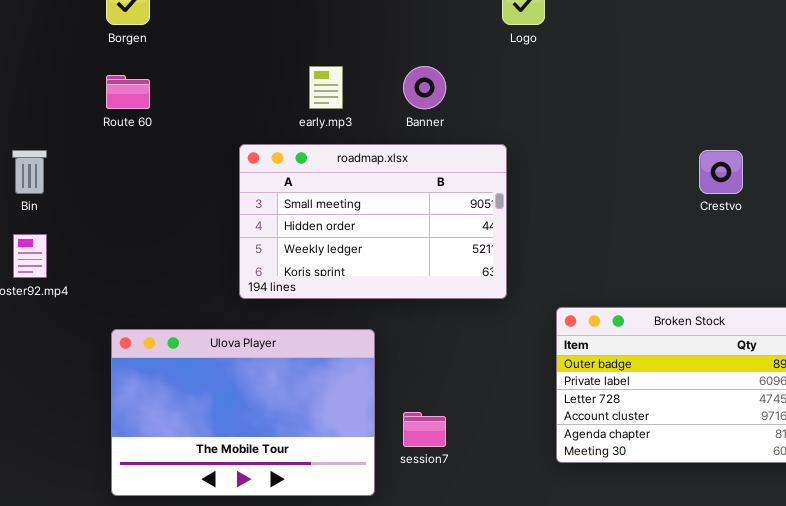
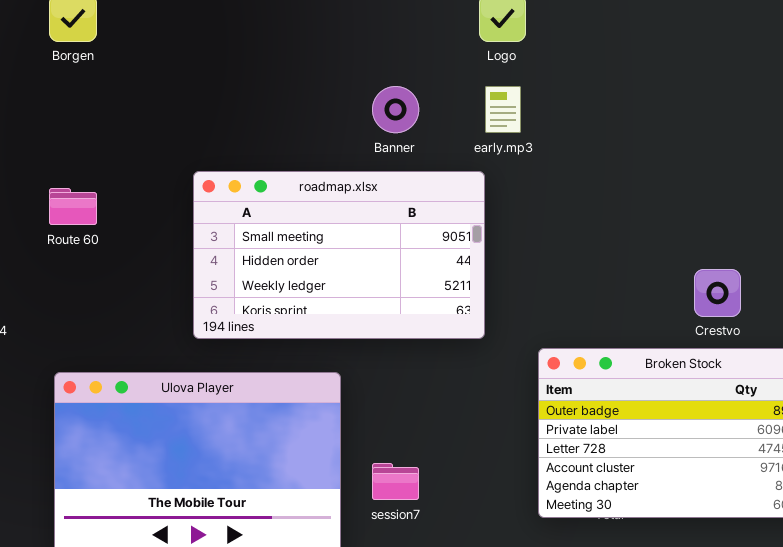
early.mp3: [309,66,343,109] -> [485,86,521,133], moved
Route 60: [106,75,150,109] -> [49,188,97,225], moved
Crestvo: [699,150,743,194] -> [694,269,741,317], moved

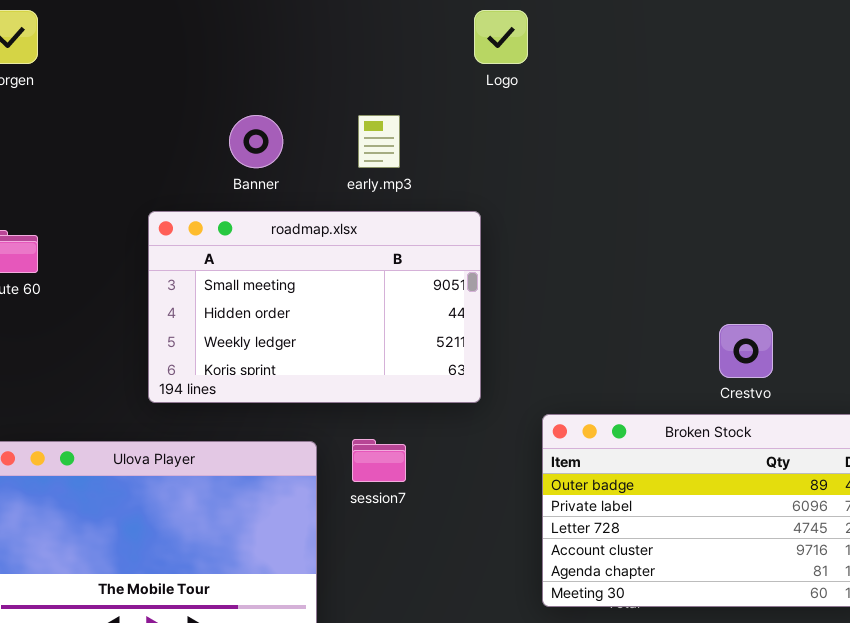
Banner: [372,86,419,133] -> [229,115,283,168], moved
early.mp3: [485,86,521,133] -> [358,115,400,168], moved
session7: [372,463,419,500] -> [352,439,406,482], moved

